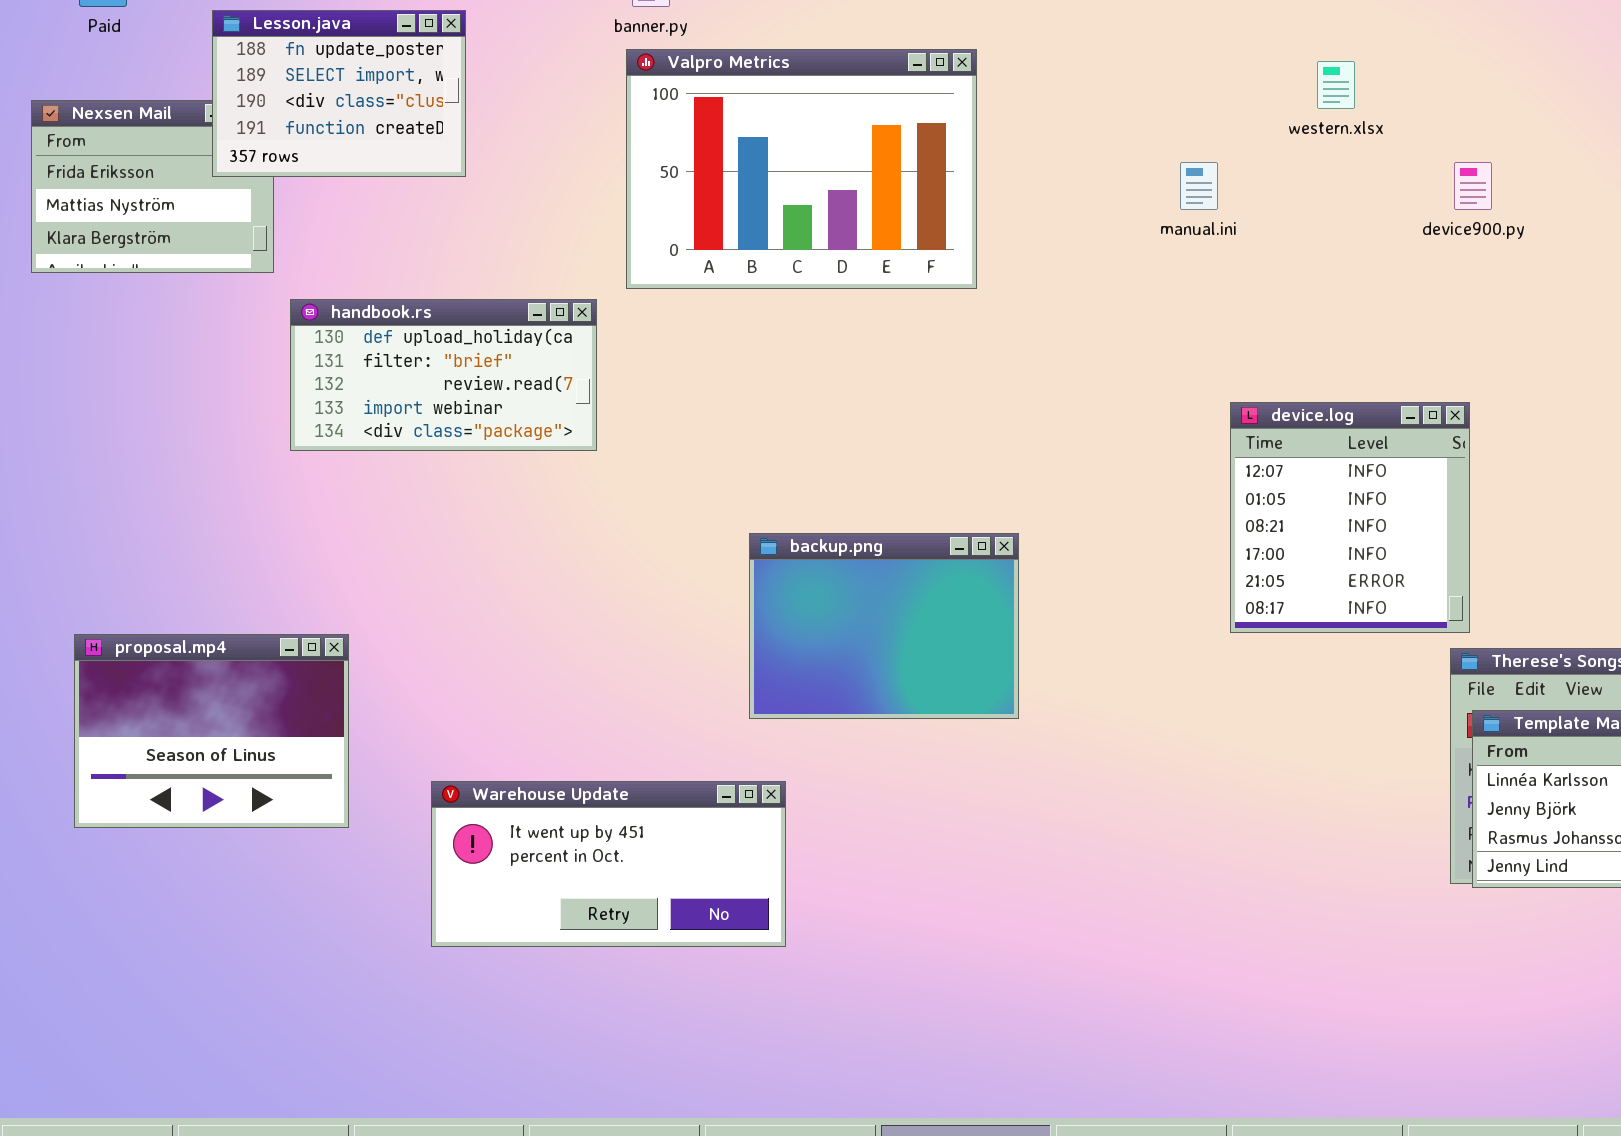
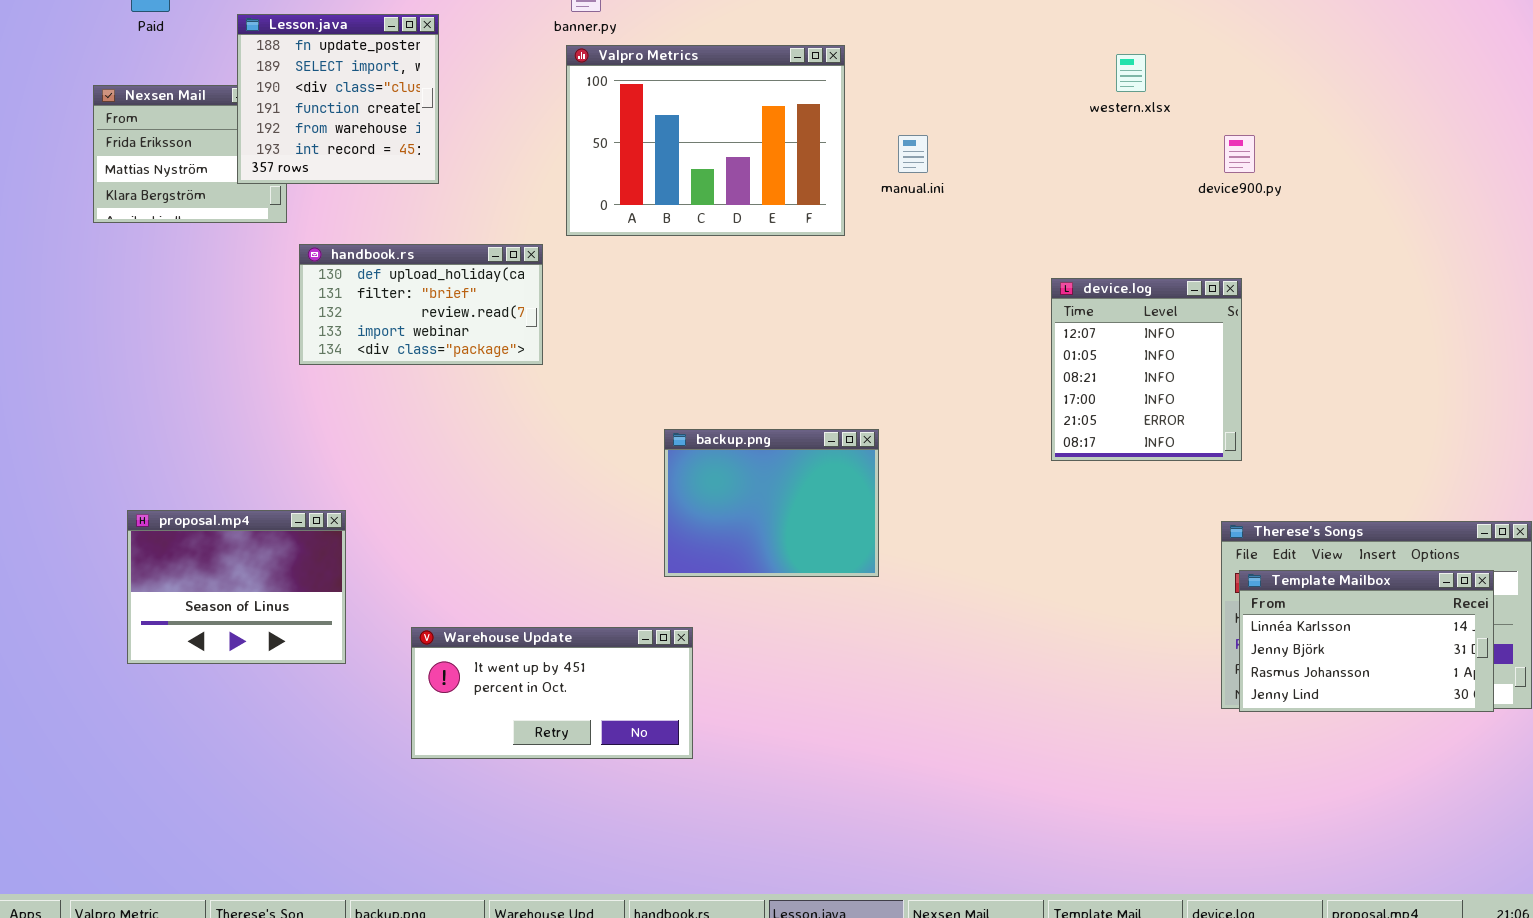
Lesson.java: [212,10,466,177] -> [237,14,439,184], resized
manual.ini: [1180,162,1218,210] -> [898,135,928,173], moved
device.log: [1230,402,1470,633] -> [1051,278,1242,461], moved

